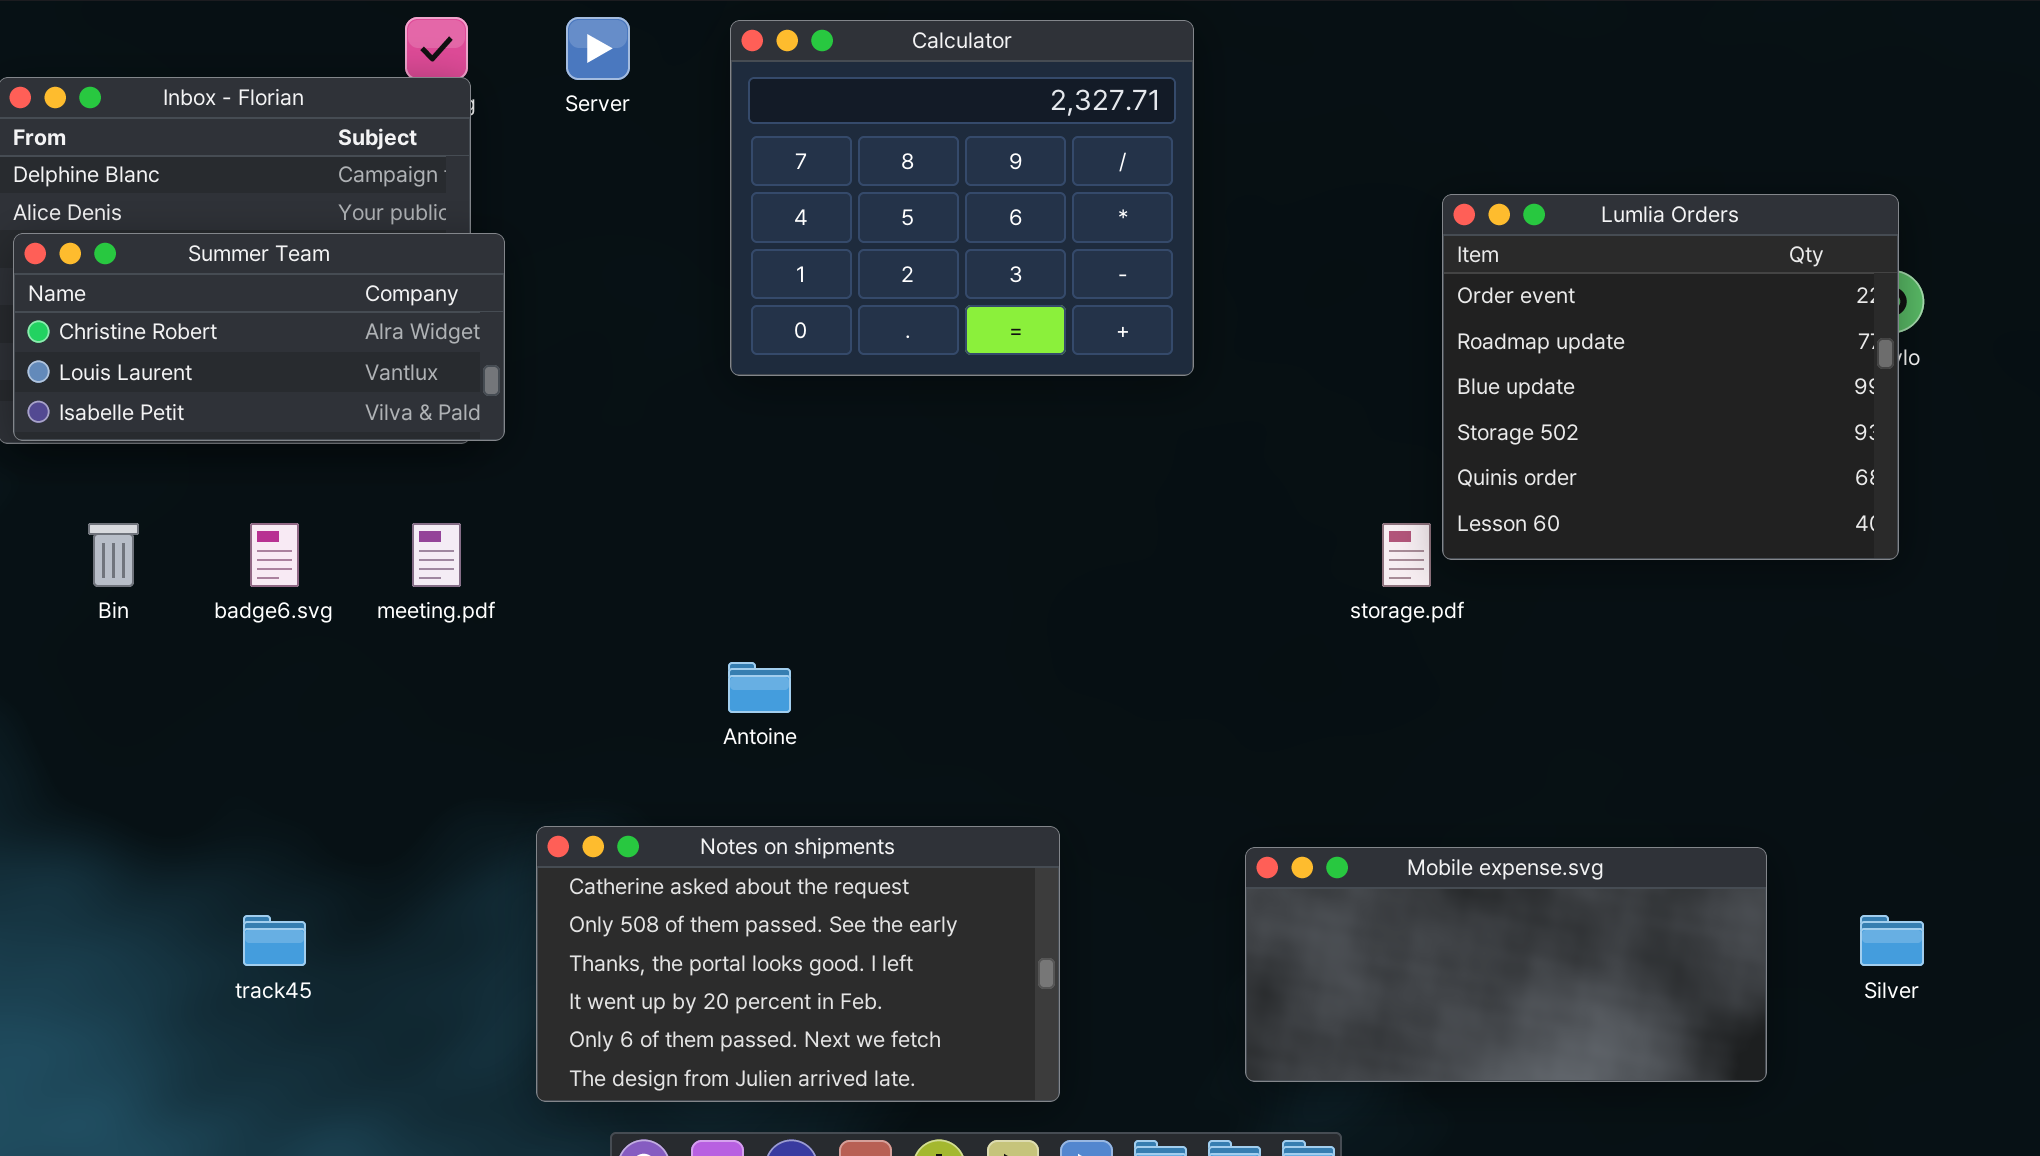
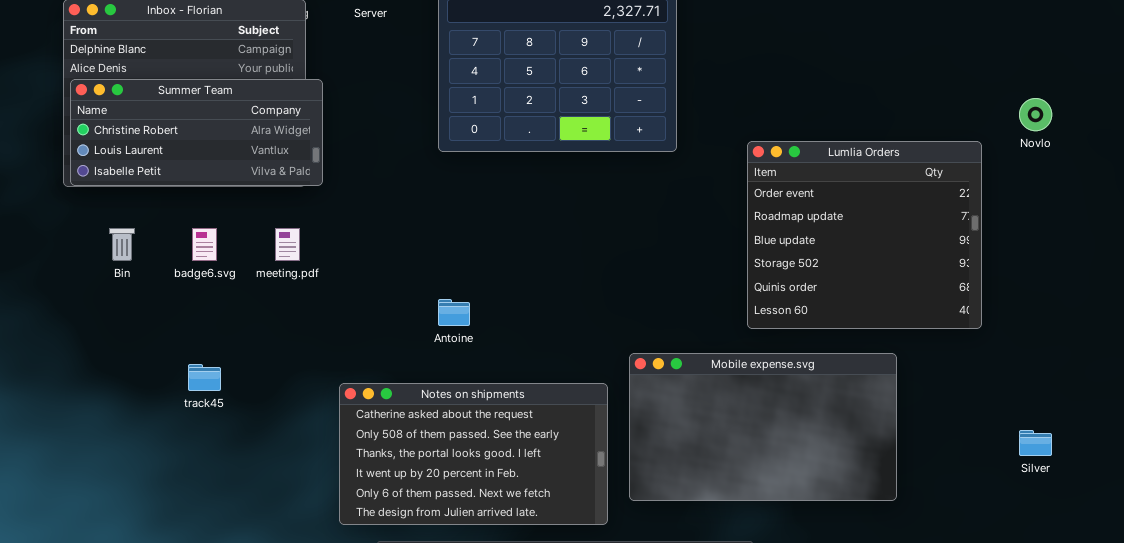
Lumlia Orders: [1442,194,1899,560] -> [747,141,982,329], moved
Mobile expense.svg: [1245,847,1767,1082] -> [629,353,897,501], moved, resized
track45: [243,915,306,966] -> [188,364,221,391], moved

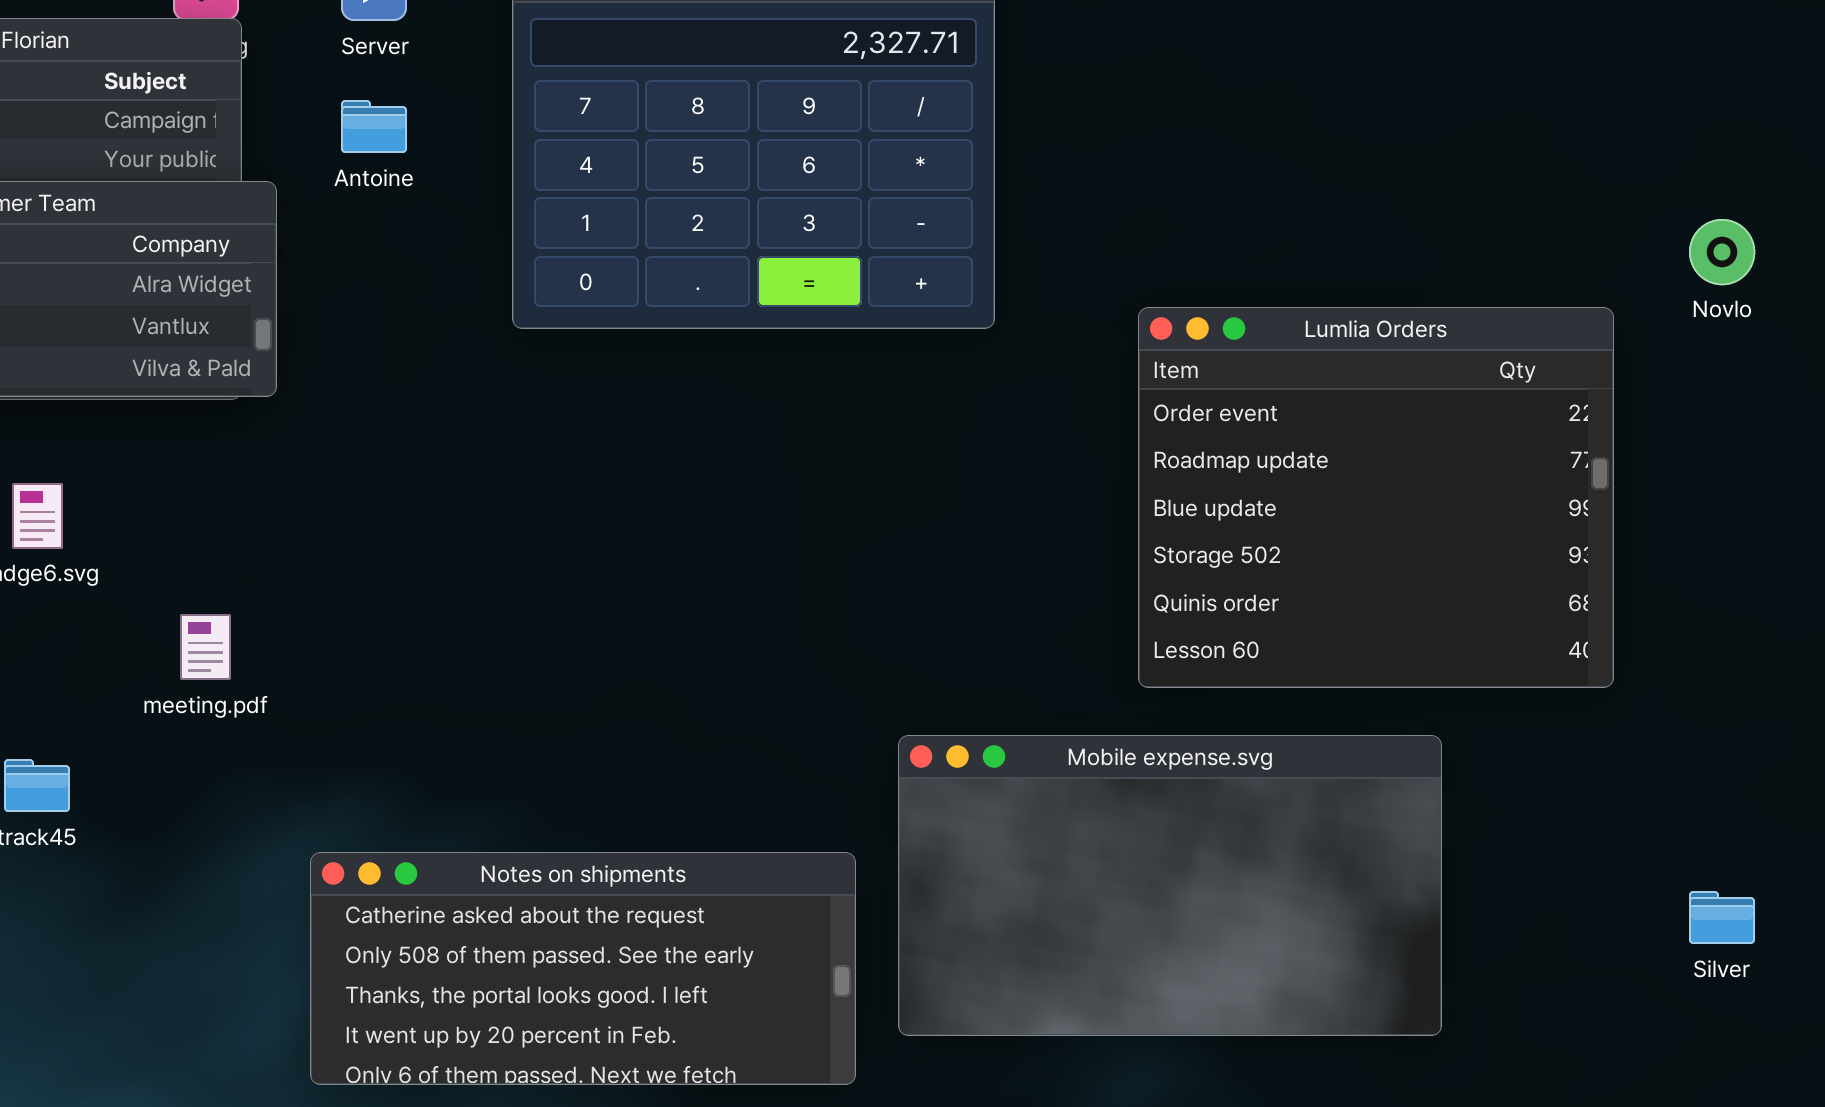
meeting.pdf: [275,228,300,261] -> [180,614,231,680], moved
Antoine: [438,299,470,326] -> [341,100,407,153], moved
Notes on shipments: [339,383,608,525] -> [310,852,856,1085], resized

